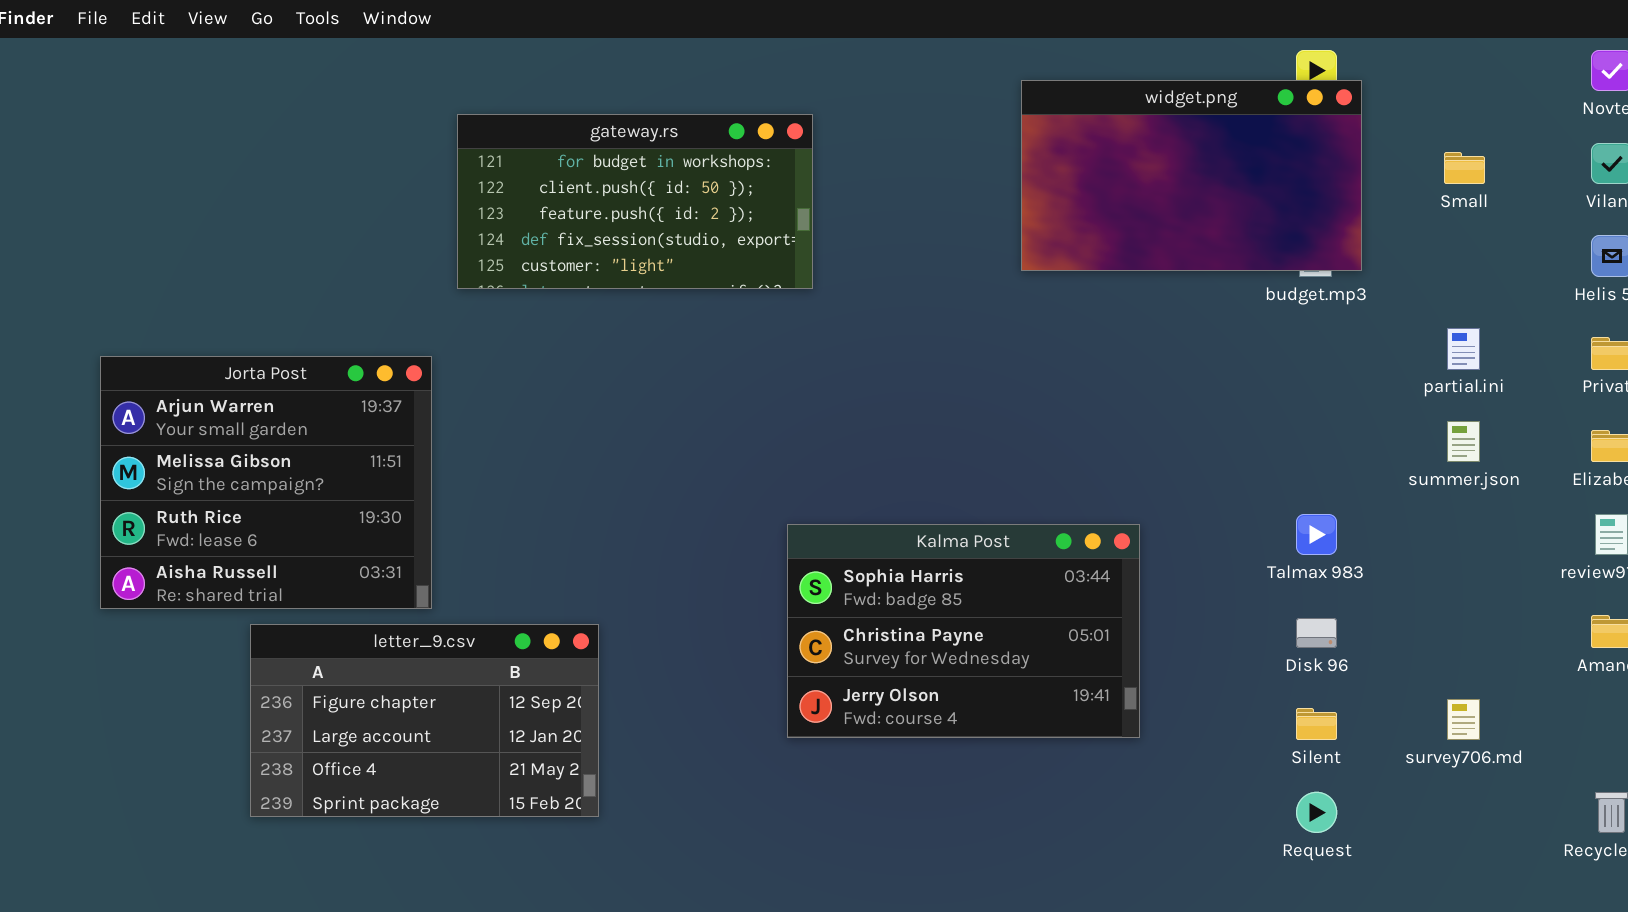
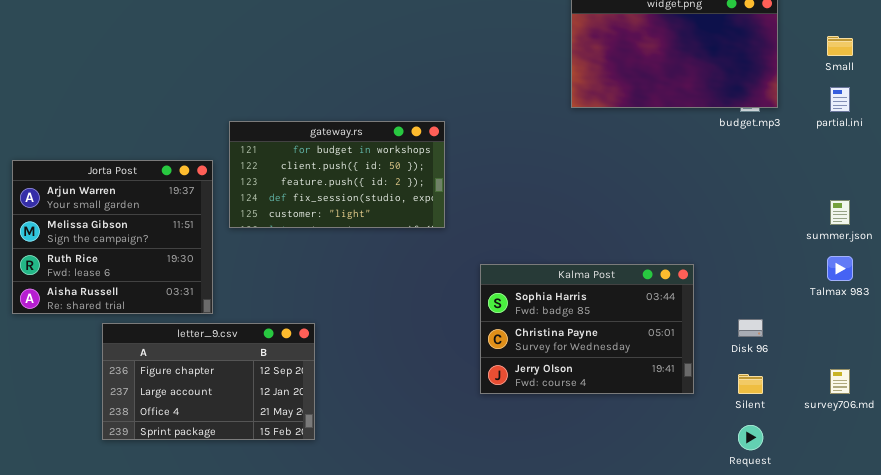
gateway.rs: [457,114,813,289] -> [229,121,445,228], moved
partial.ini: [1447,328,1480,370] -> [830,87,850,112], moved
Talmax 983: [1296,514,1337,555] -> [827,256,853,281], moved
Kalma Post: [787,524,1140,738] -> [480,264,694,394], moved

